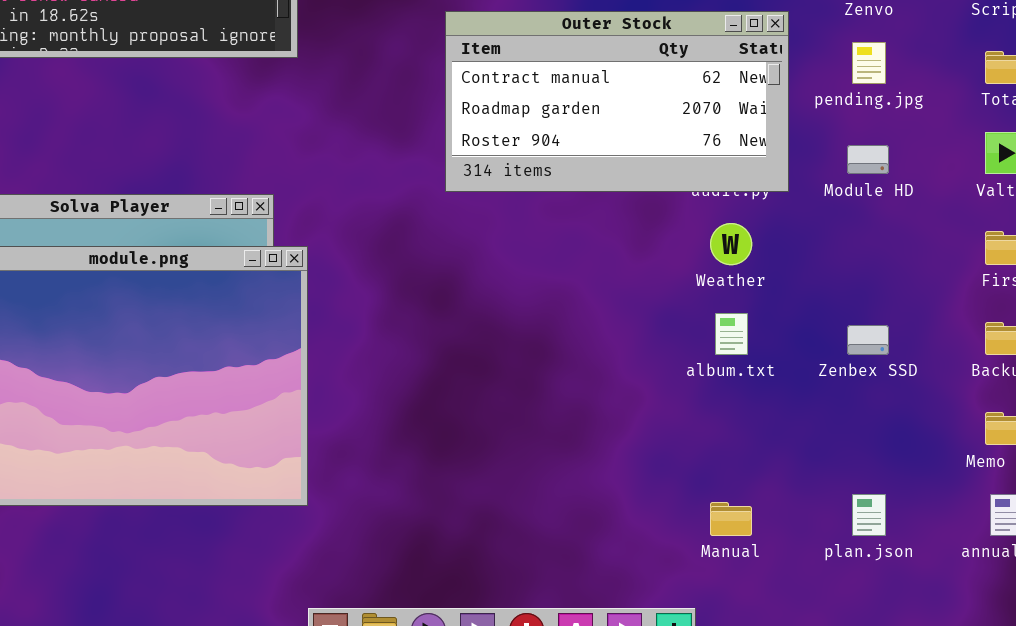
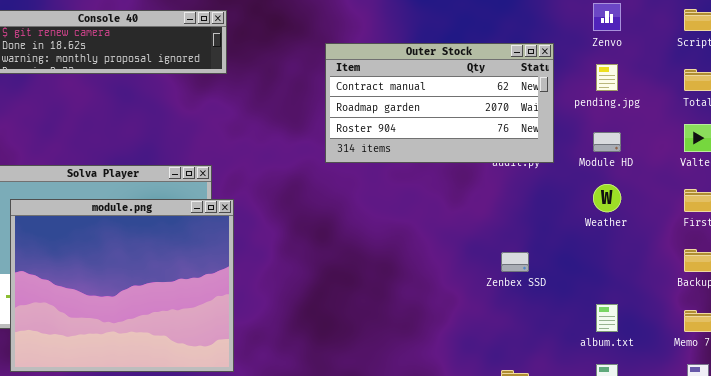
Weather: [710,223,752,265] -> [593,184,621,212], moved
album.txt: [715,313,748,355] -> [596,304,618,332], moved
Zenbex SSD: [847,325,889,355] -> [501,252,529,272], moved

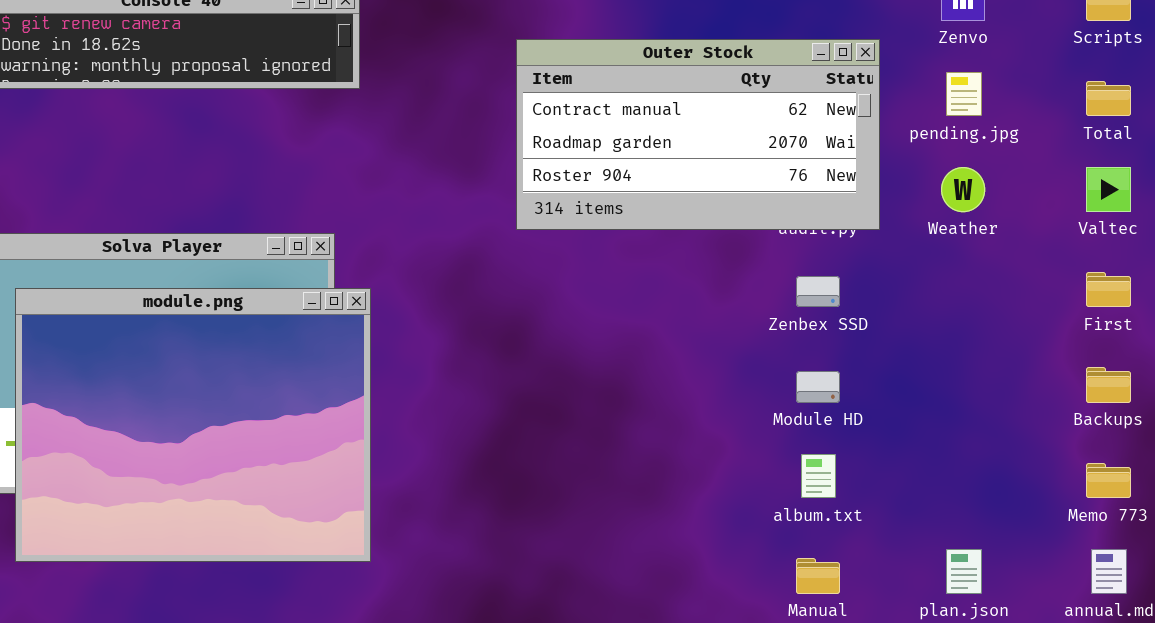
Module HD: [593,132,621,152] -> [796,371,840,403], moved
Weather: [593,184,621,212] -> [941,167,985,212], moved
Zenbex SSD: [501,252,529,272] -> [796,276,840,307], moved
album.txt: [596,304,618,332] -> [801,454,836,498], moved

